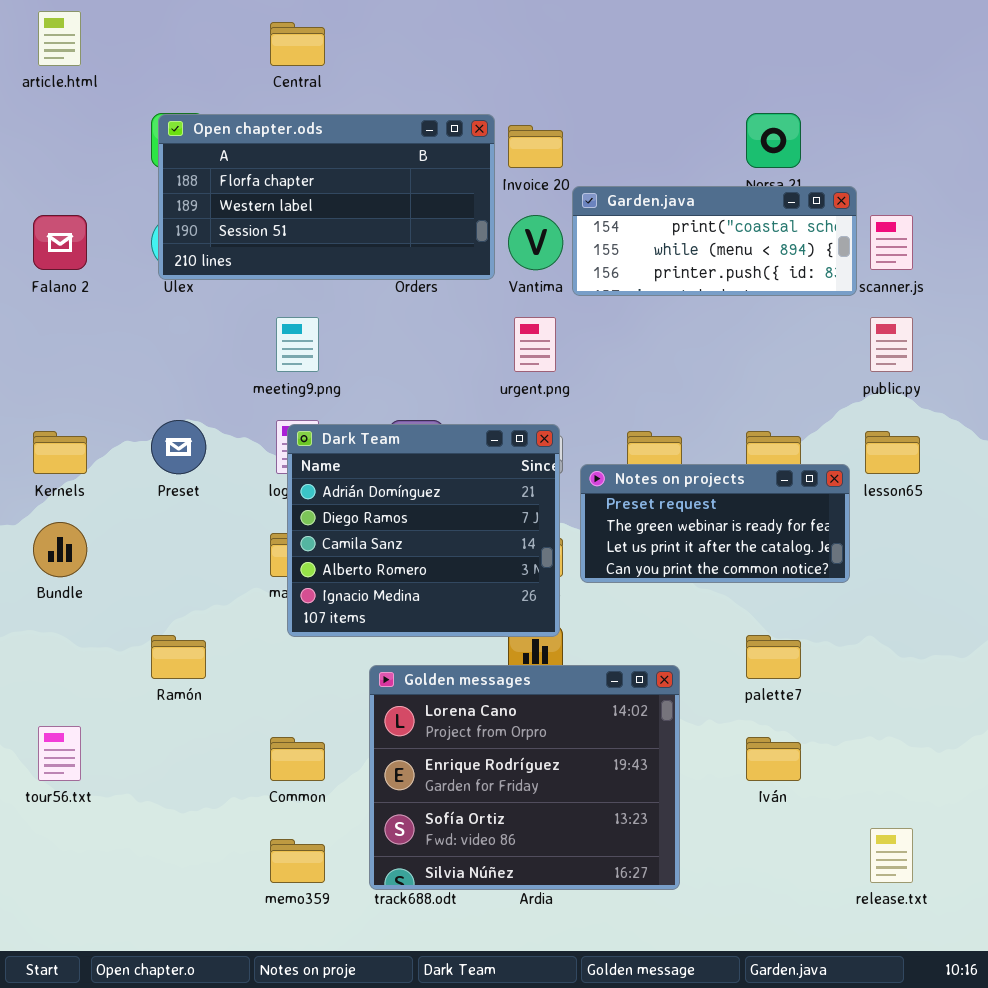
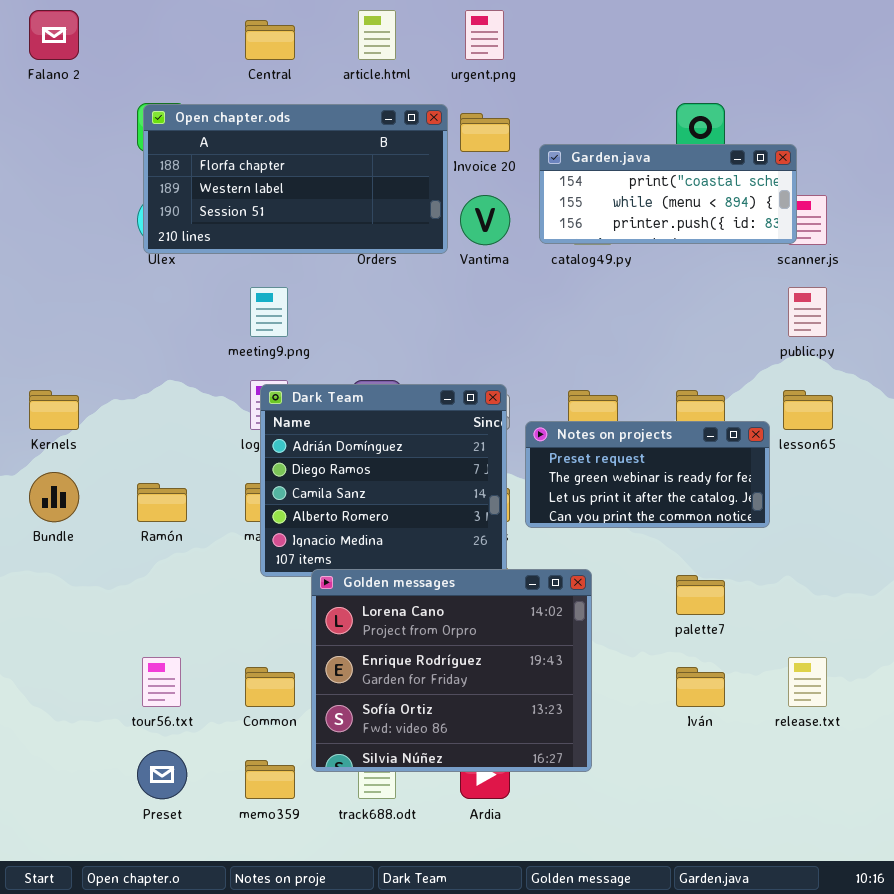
article.html: [38,11,81,66] -> [358,10,396,60], moved
Garden.java: [572,186,857,296] -> [539,144,797,244], moved
Falano 2: [33,215,87,270] -> [29,10,79,60], moved
urgent.png: [514,317,556,372] -> [465,10,504,60], moved
Preset: [151,420,206,474] -> [137,750,187,799], moved
Ramón: [151,635,206,679] -> [137,483,187,522], moved
Golden messages: [369,665,680,890] -> [311,569,592,772], moved
tour56.txt: [38,726,81,781] -> [142,657,181,707], moved
release.txt: [870,828,913,883] -> [788,657,827,707], moved

